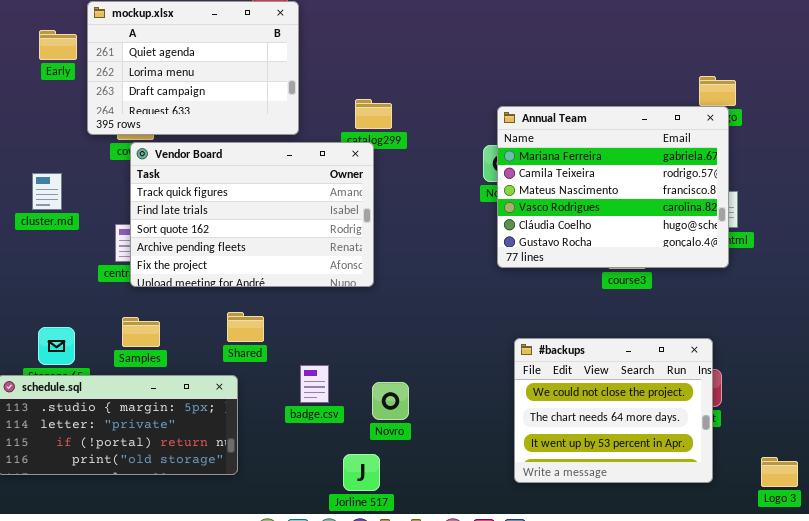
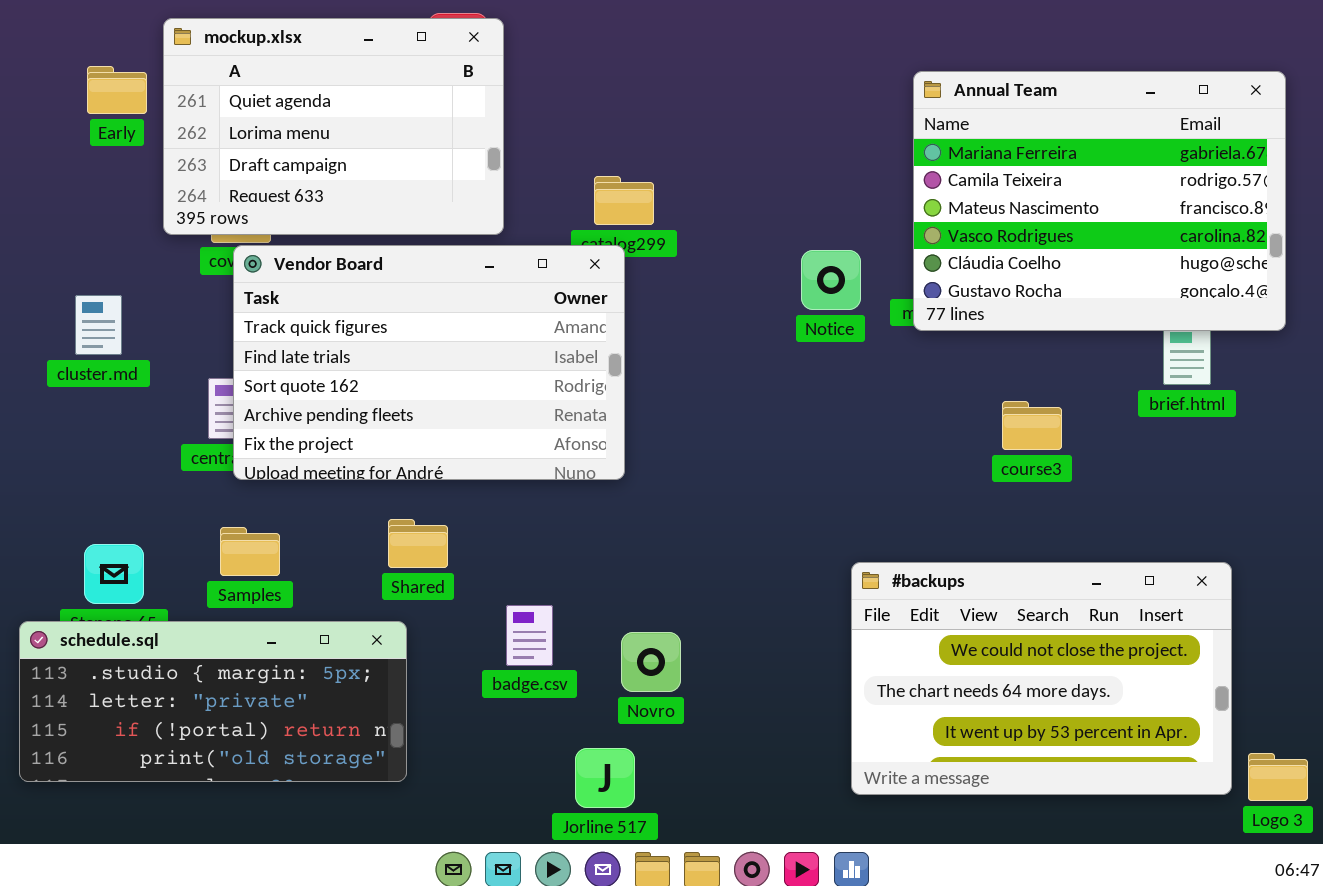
Annual Team: [497,106,729,268] -> [913,71,1286,331], moved
#backups: [514,338,713,483] -> [851,562,1232,795], resized

